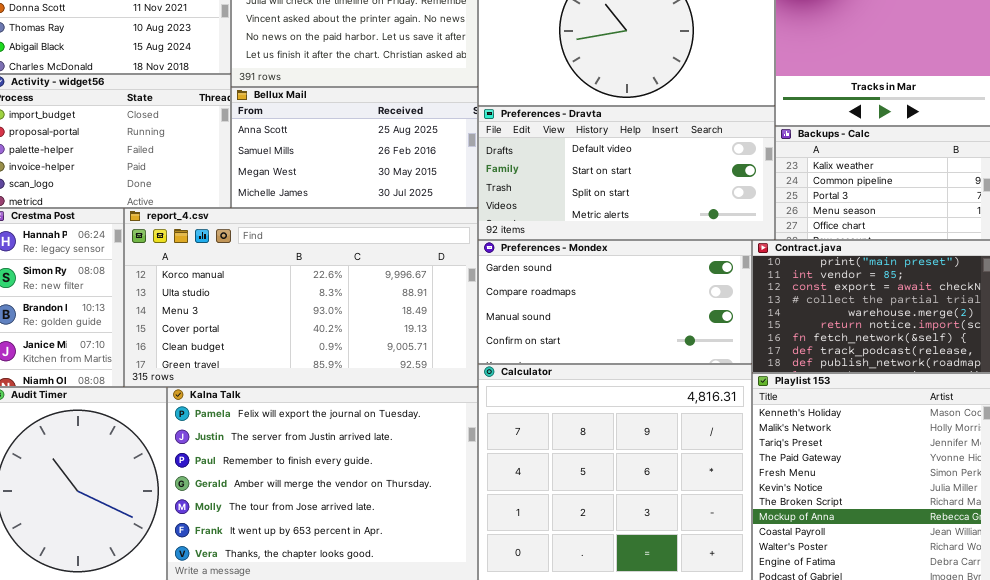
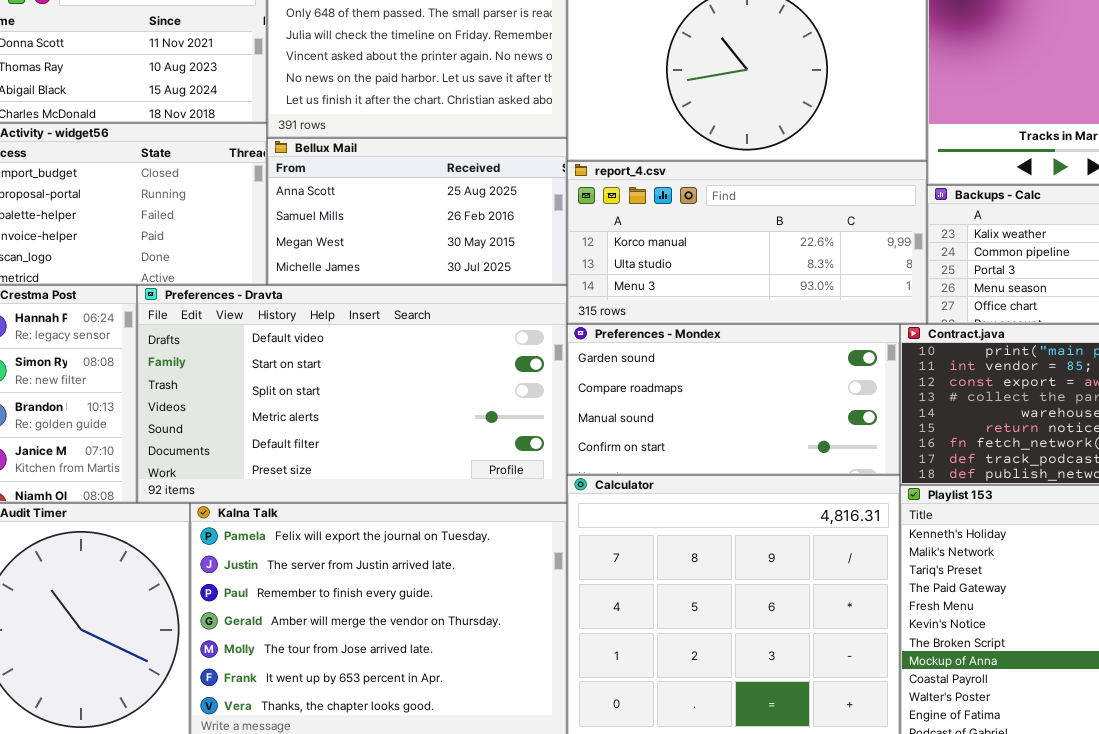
Preferences - Dravta: [478,106,775,240] -> [137,285,567,503], moved, resized
report_4.csv: [124,208,478,387] -> [567,161,927,324], moved, resized

